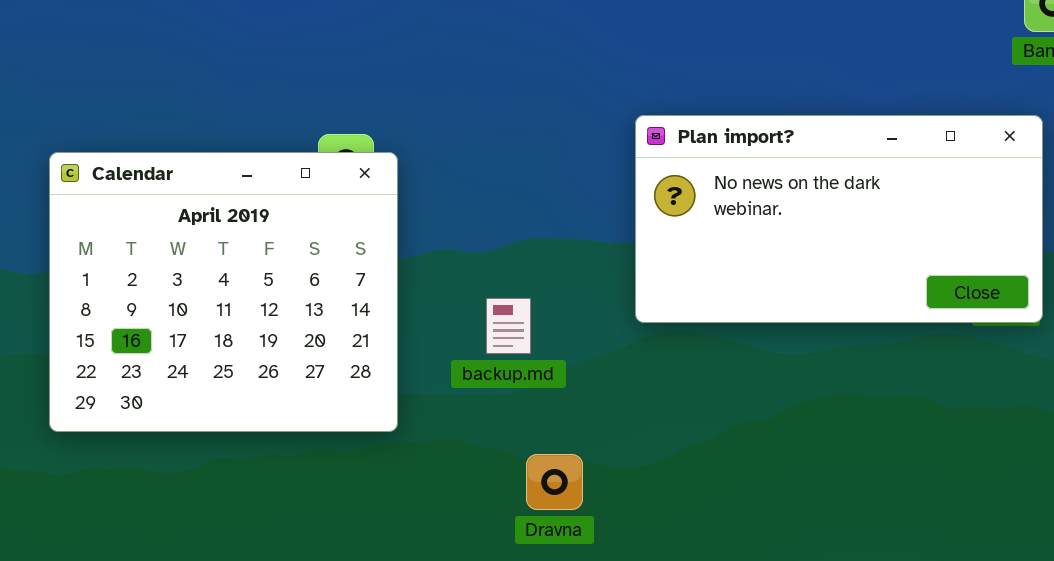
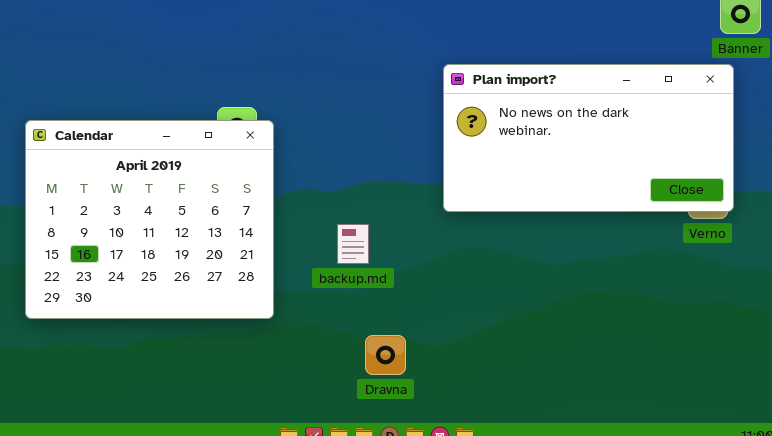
Plan import?: [635,115,1043,323] -> [443,64,734,212], moved

